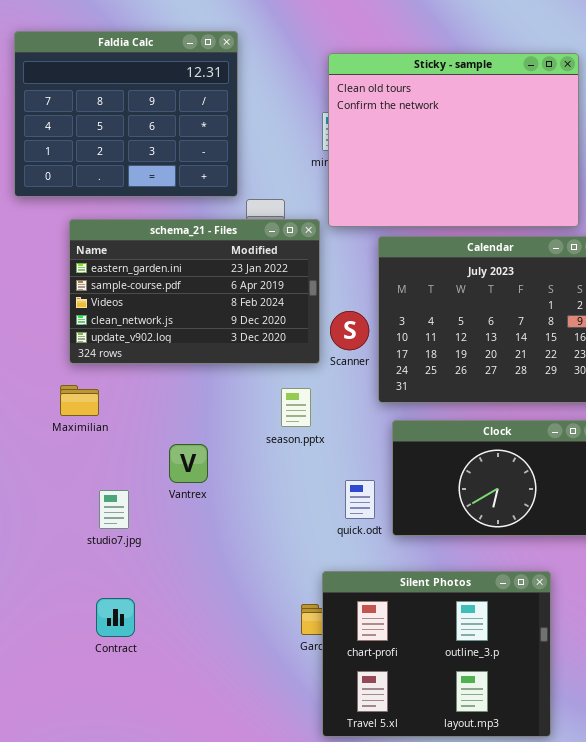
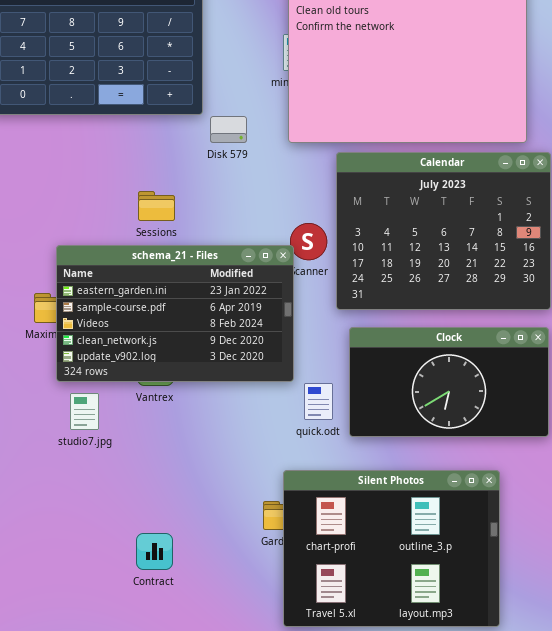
schema_21 - Files: [69,219,320,364] -> [56,245,294,382], moved
Contract: [96,598,135,637] -> [136,533,173,570], moved

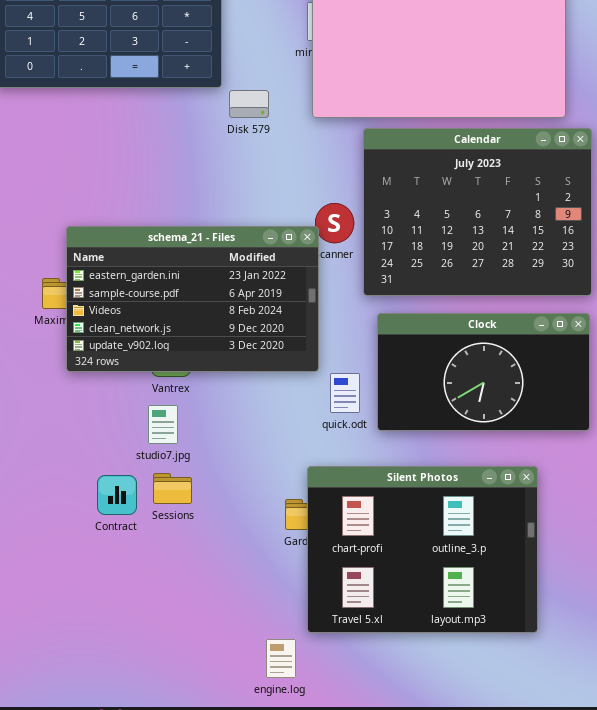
Sessions: [138,191,175,221] -> [153,473,192,504], moved
studio7.jpg: [70,393,99,430] -> [148,405,178,444], moved
Contract: [136,533,173,570] -> [97,475,137,515], moved

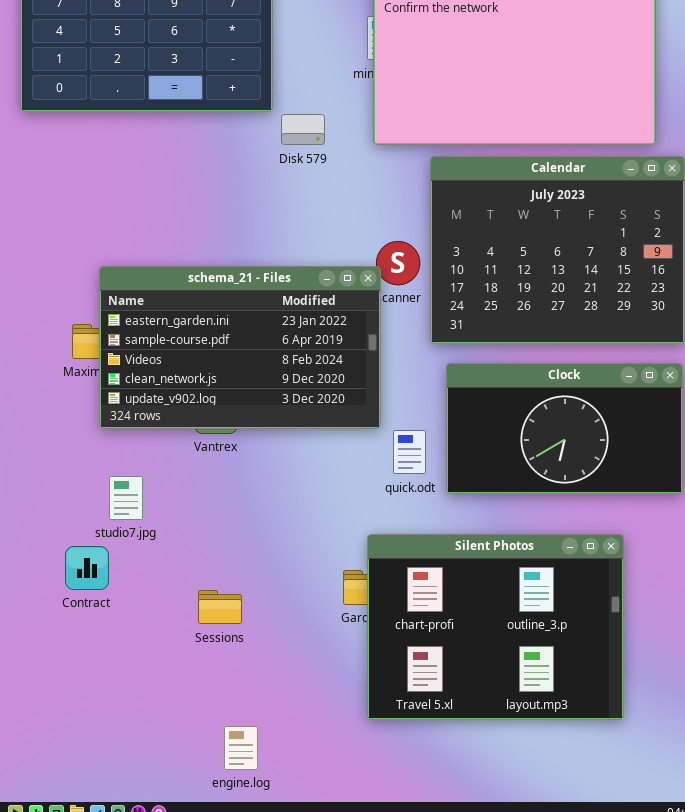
studio7.jpg: [148,405,178,444] -> [109,476,143,520], moved
Sessions: [153,473,192,504] -> [198,590,242,624], moved
Contract: [97,475,137,515] -> [65,546,109,590], moved
engine.log: [266,639,296,678] -> [224,726,258,770], moved

